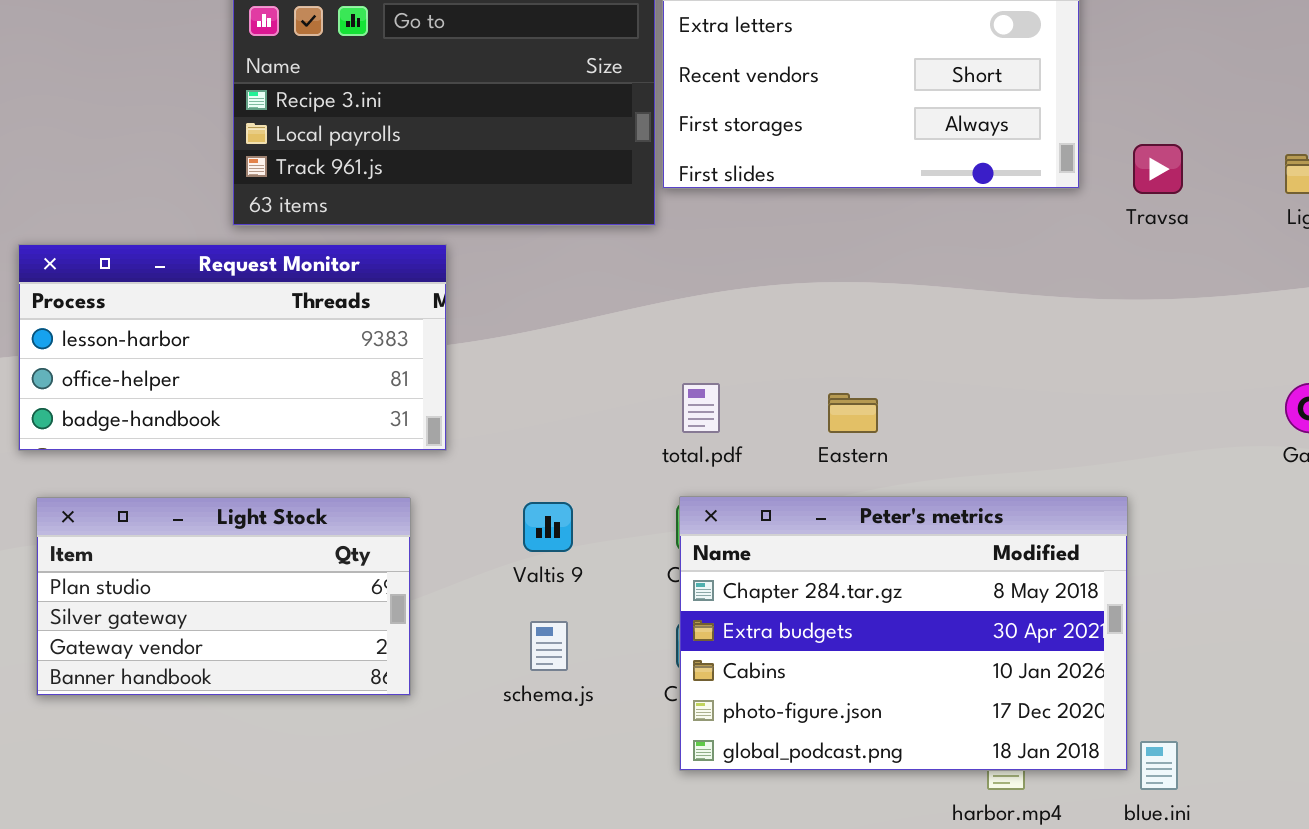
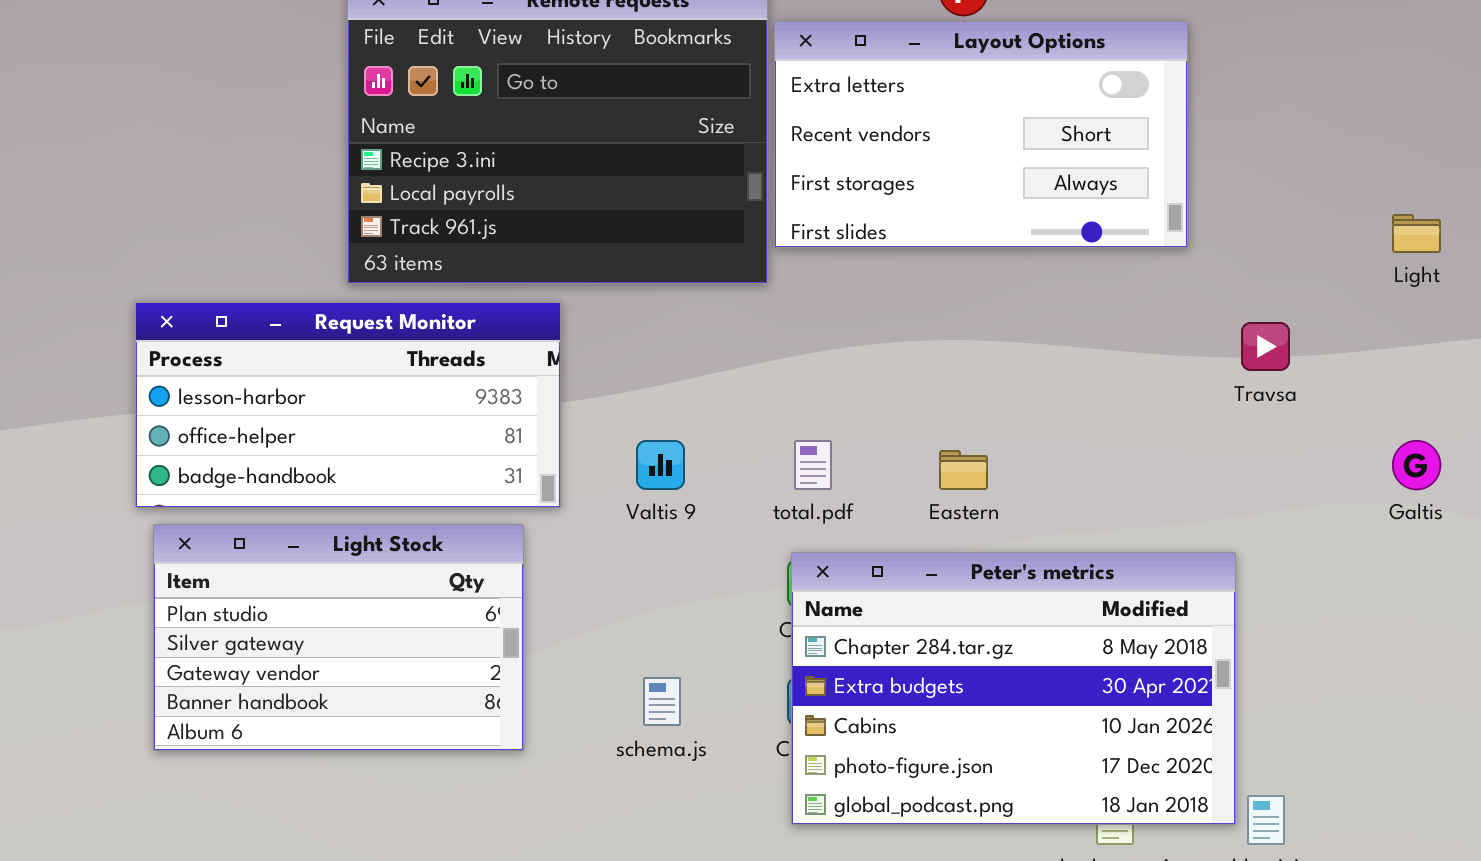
Travsa: [1133,144,1183,194] -> [1241,322,1290,371], moved
Light Stock: [36,497,411,696] -> [153,524,524,751], resized
Valtis 9: [523,502,573,552] -> [636,440,685,490], moved

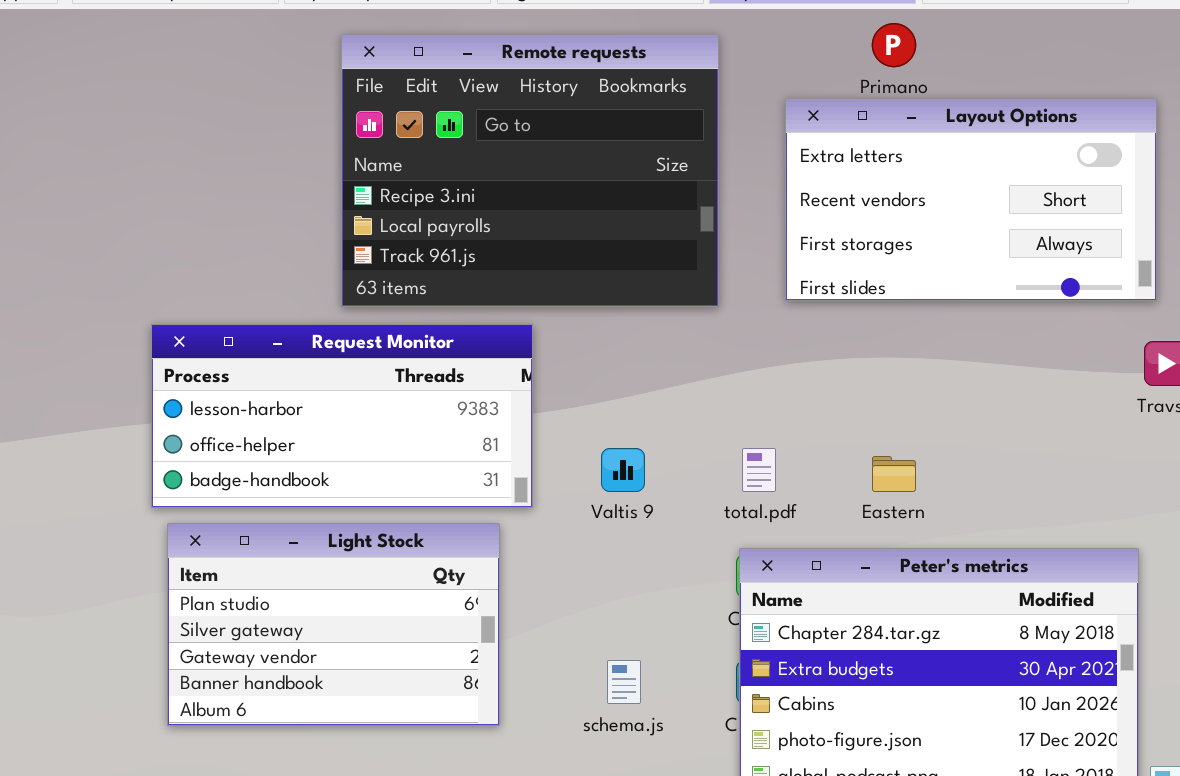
Layout Options: [774,21,1188,248] -> [785,98,1157,301], moved

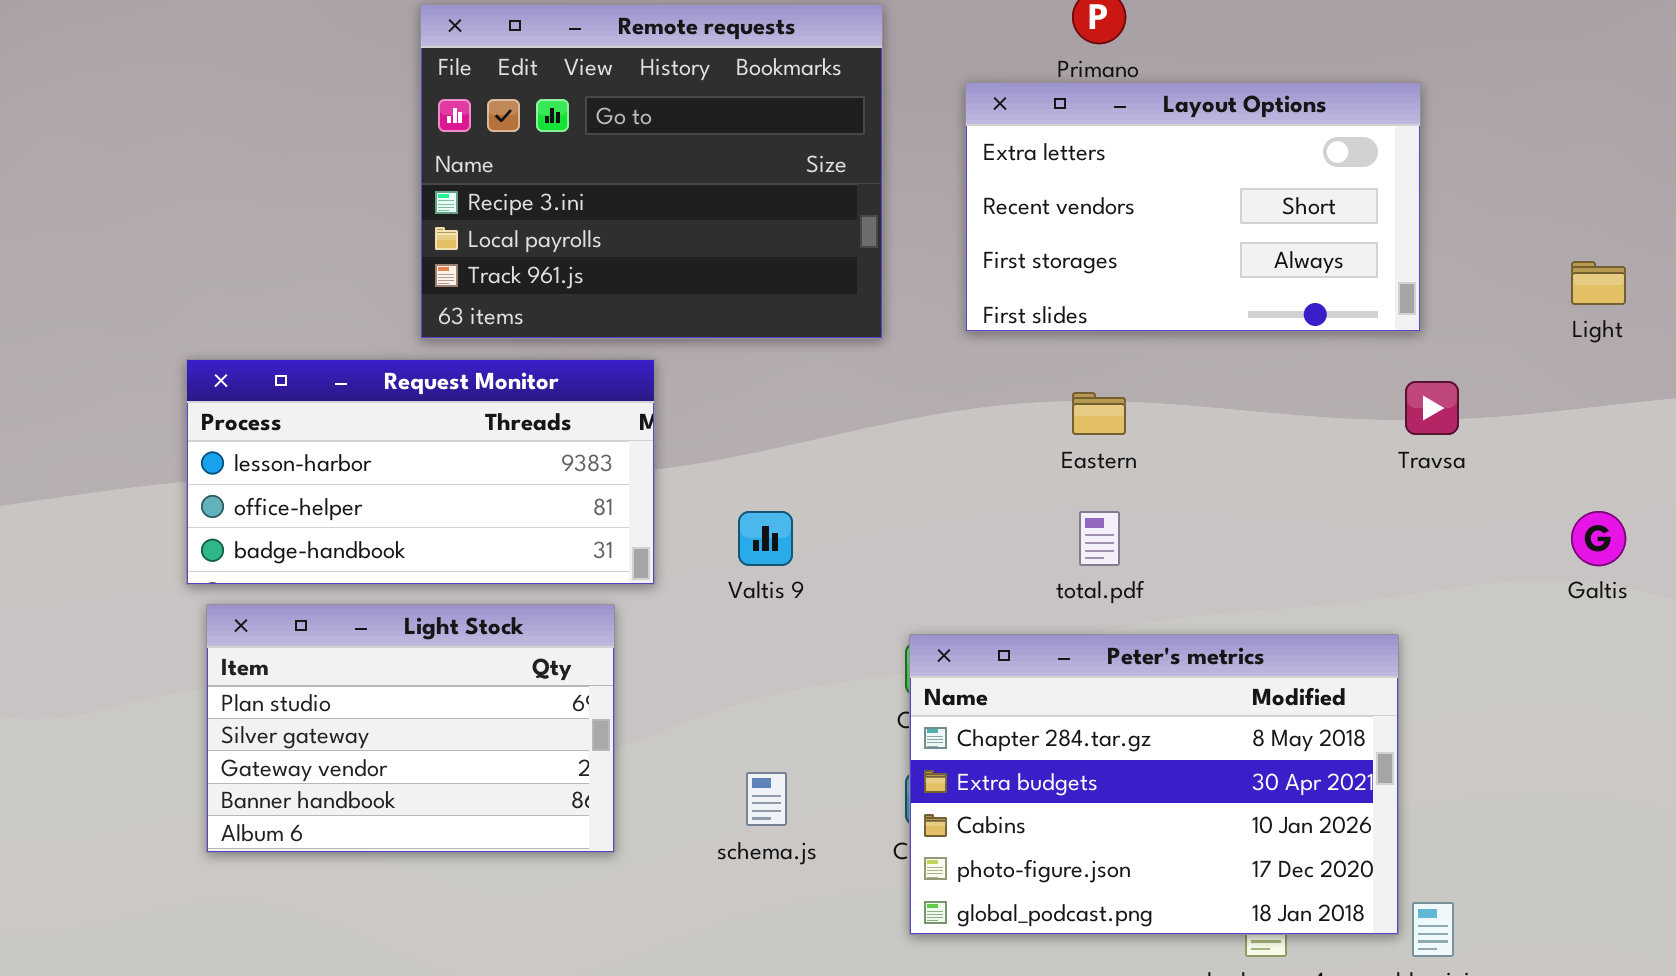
total.pdf: [742,448,776,492] -> [1079,511,1120,566], moved
Eastern: [872,456,916,492] -> [1072,392,1126,435], moved

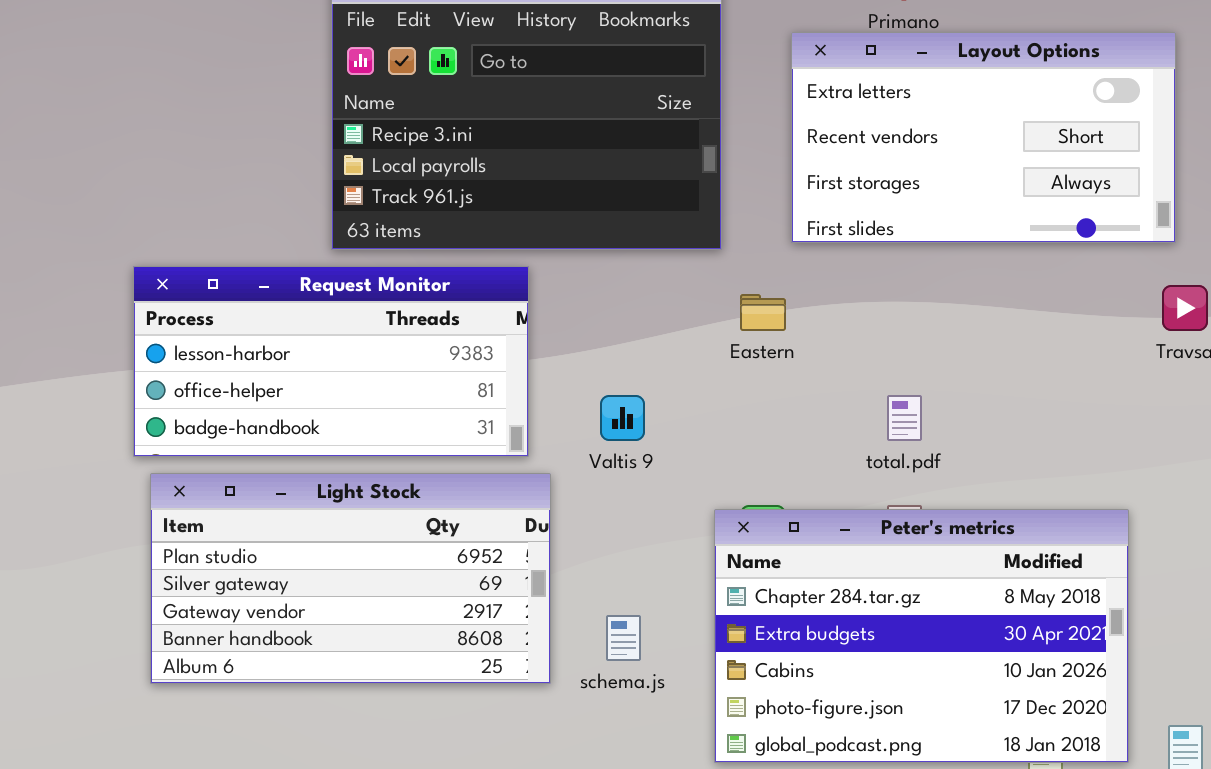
Eastern: [1072,392,1126,435] -> [740,294,786,331], moved
Light Stock: [206,604,615,853] -> [150,473,551,684], resized
Peter's metrics: [909,634,1399,935] -> [714,509,1129,763], moved

